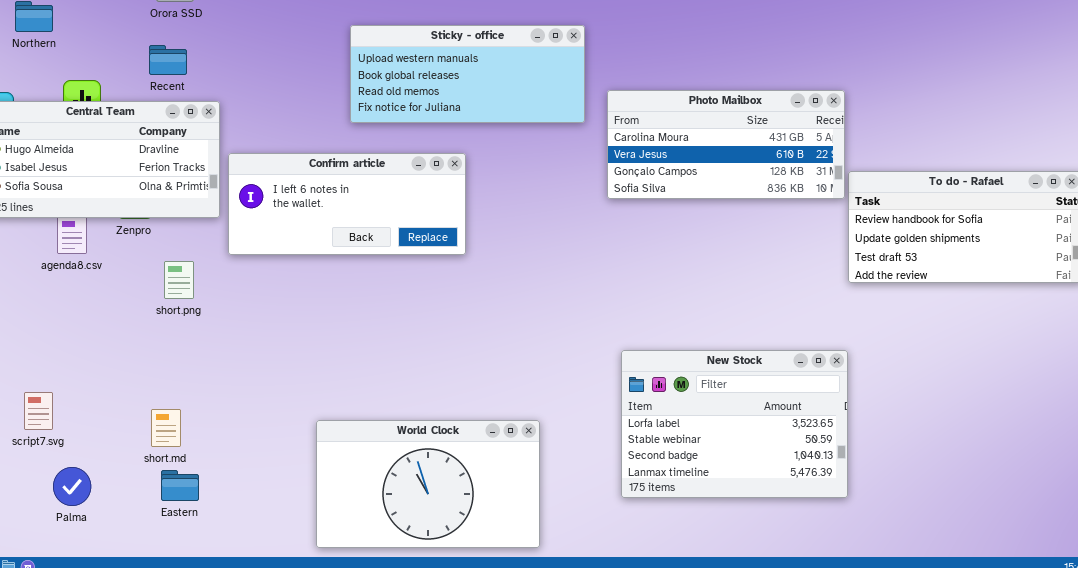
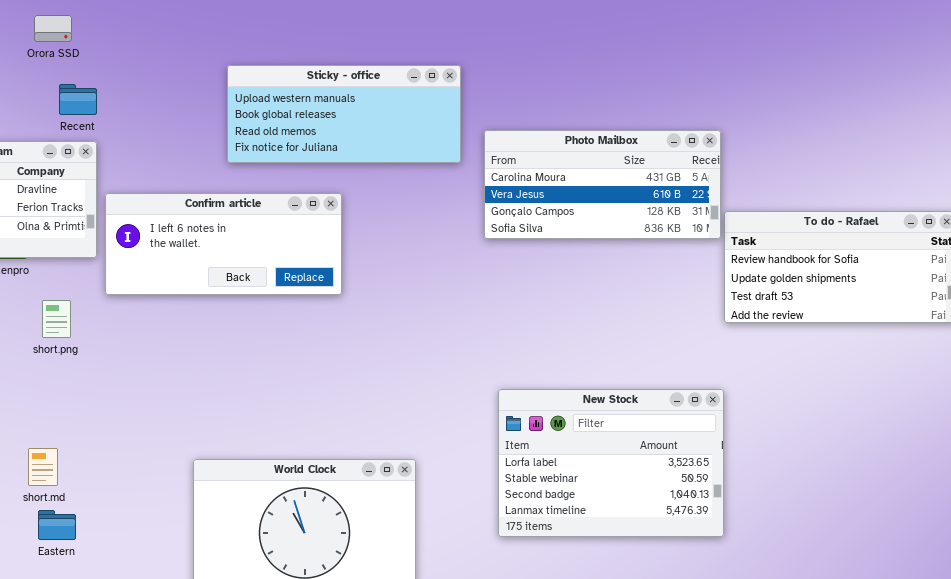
Recent: [149,45,187,75] -> [59,84,97,115], moved

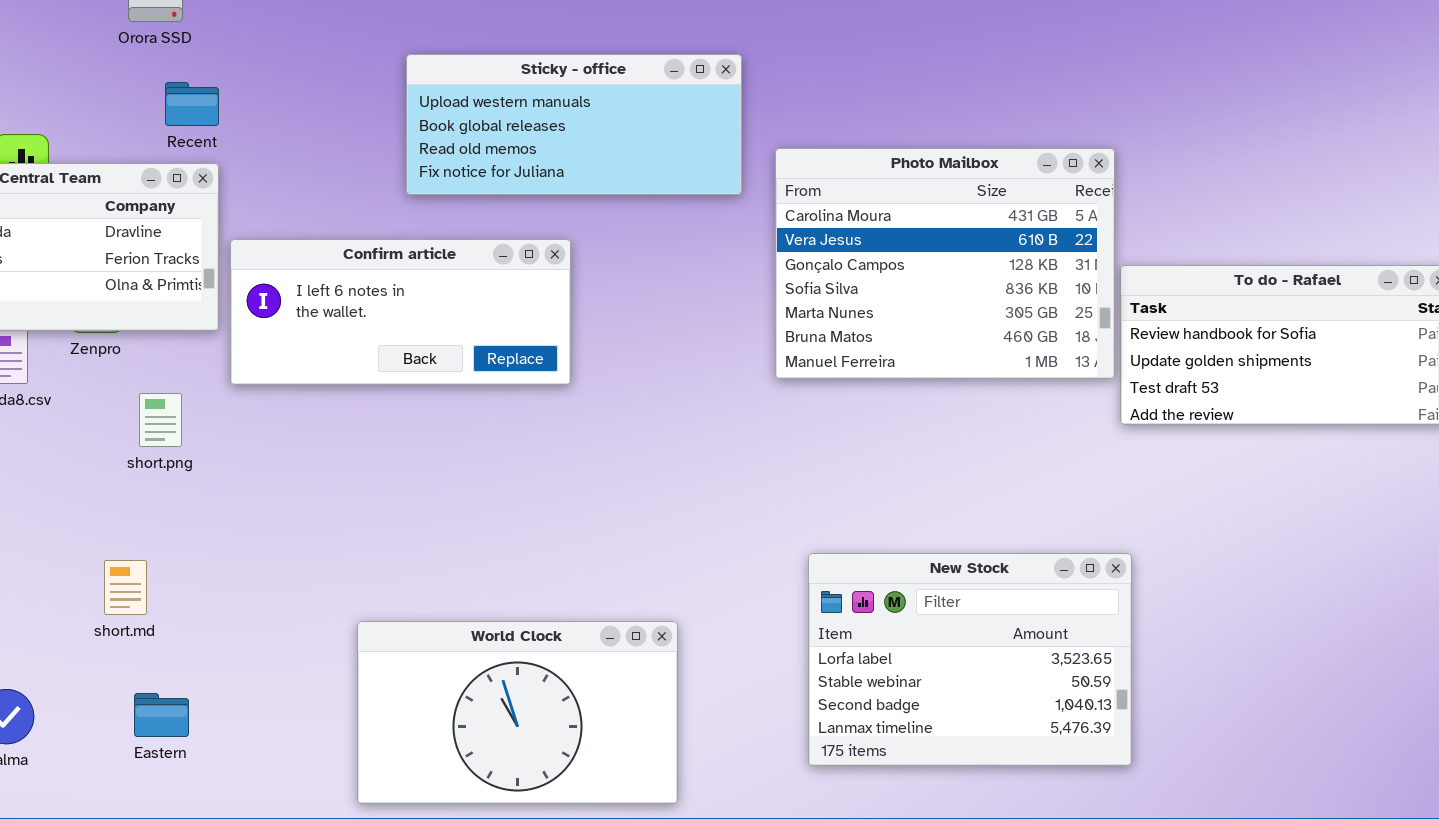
Photo Mailbox: [484,130,721,239] -> [775,148,1115,379], resized
New Stock: [498,389,724,537] -> [808,553,1132,766], moved
short.md: [28,448,58,486] -> [104,560,147,615], moved

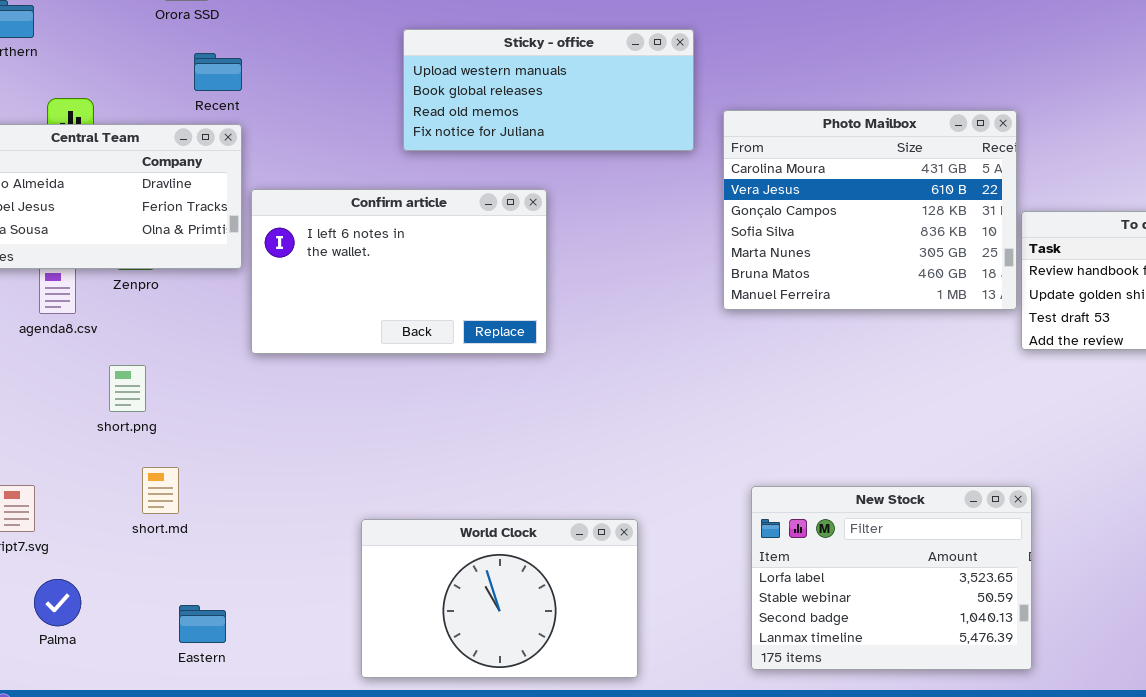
Confirm article: [230,239,571,385] -> [251,189,547,354], resized
short.png: [139,393,182,447] -> [109,365,146,412], moved
New Stock: [808,553,1132,766] -> [751,486,1032,670], moved
Eastern: [134,693,189,737] -> [179,605,226,643], moved

